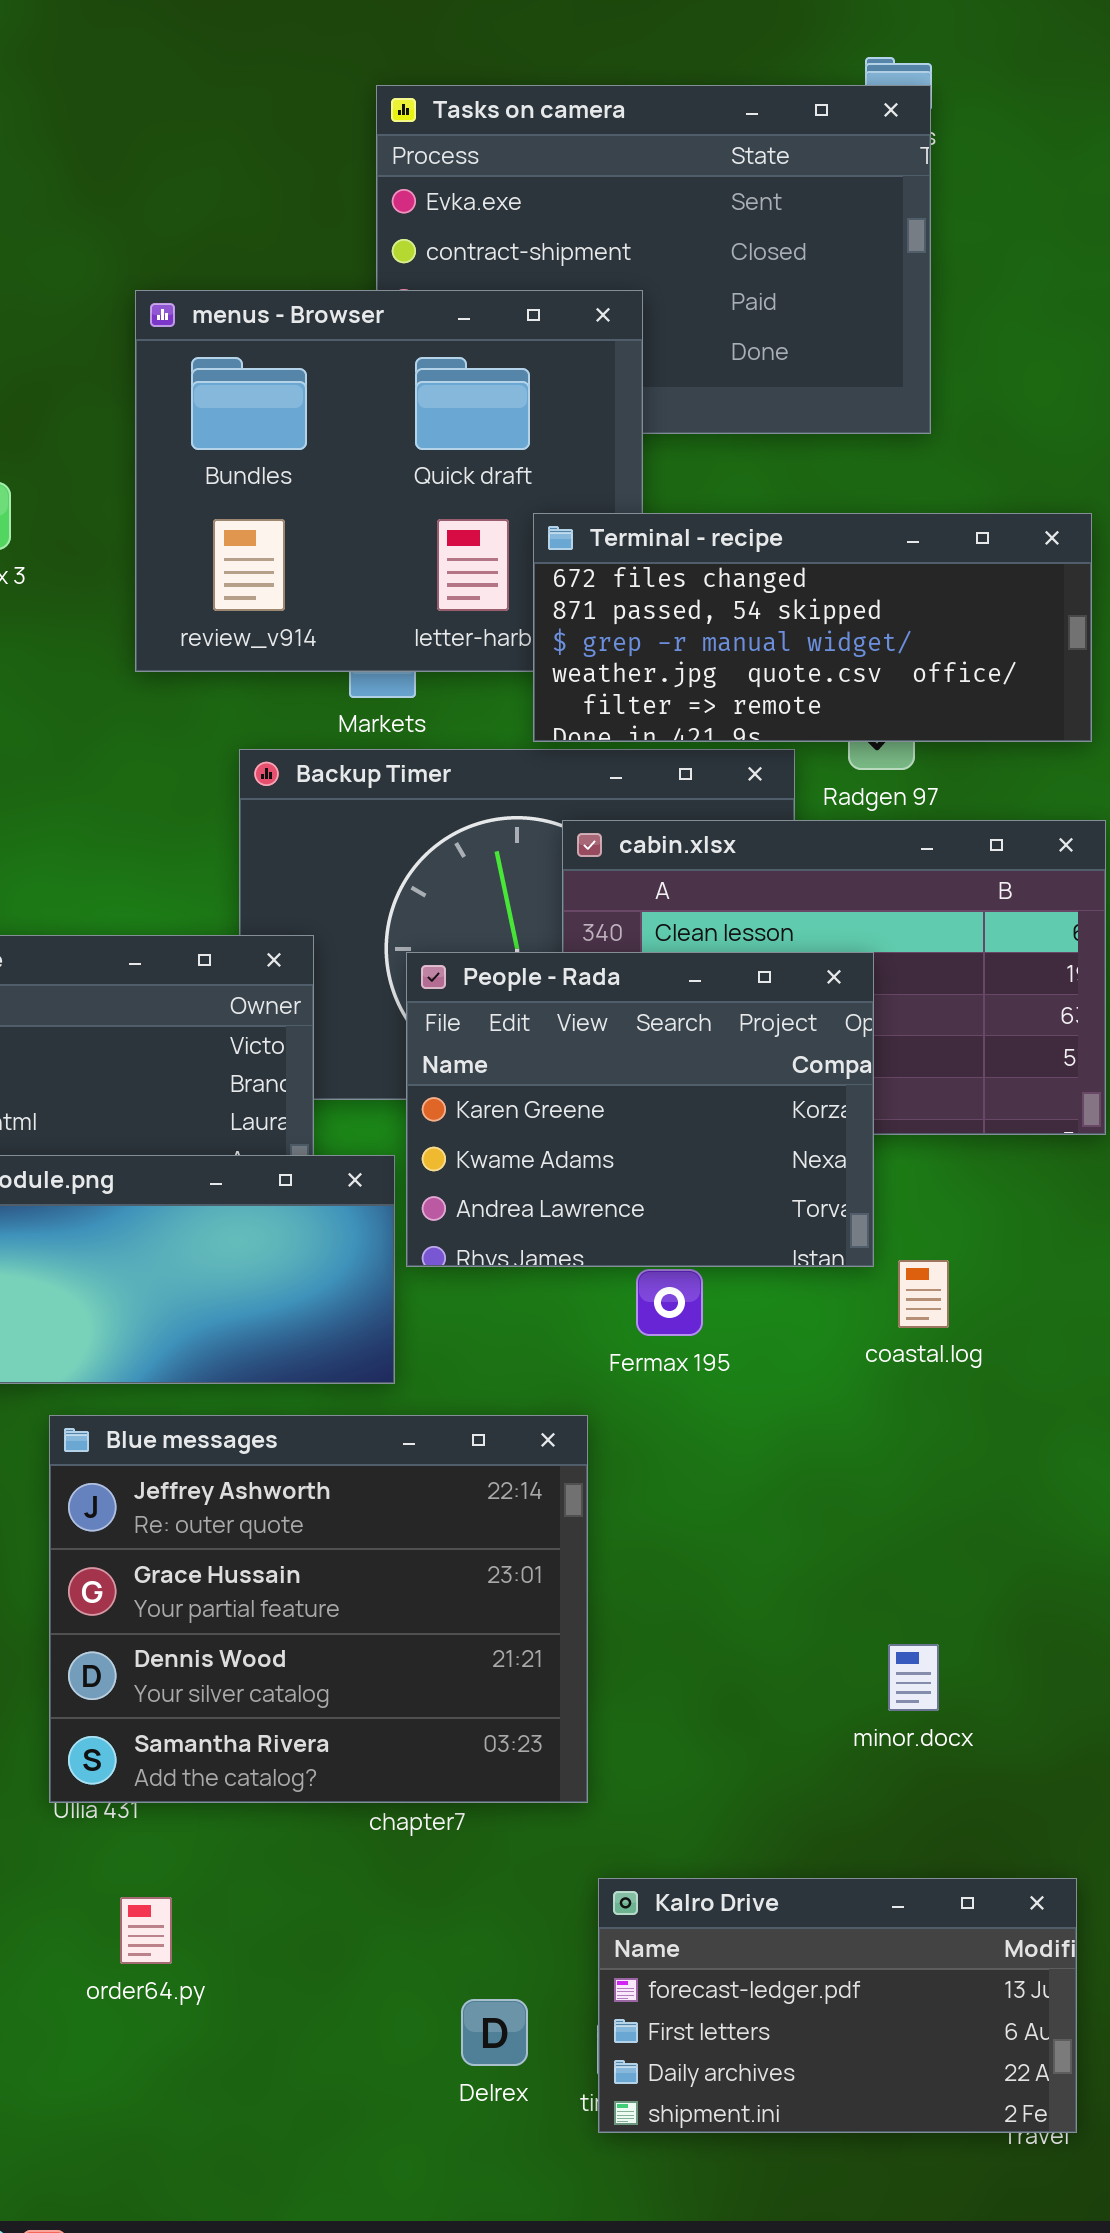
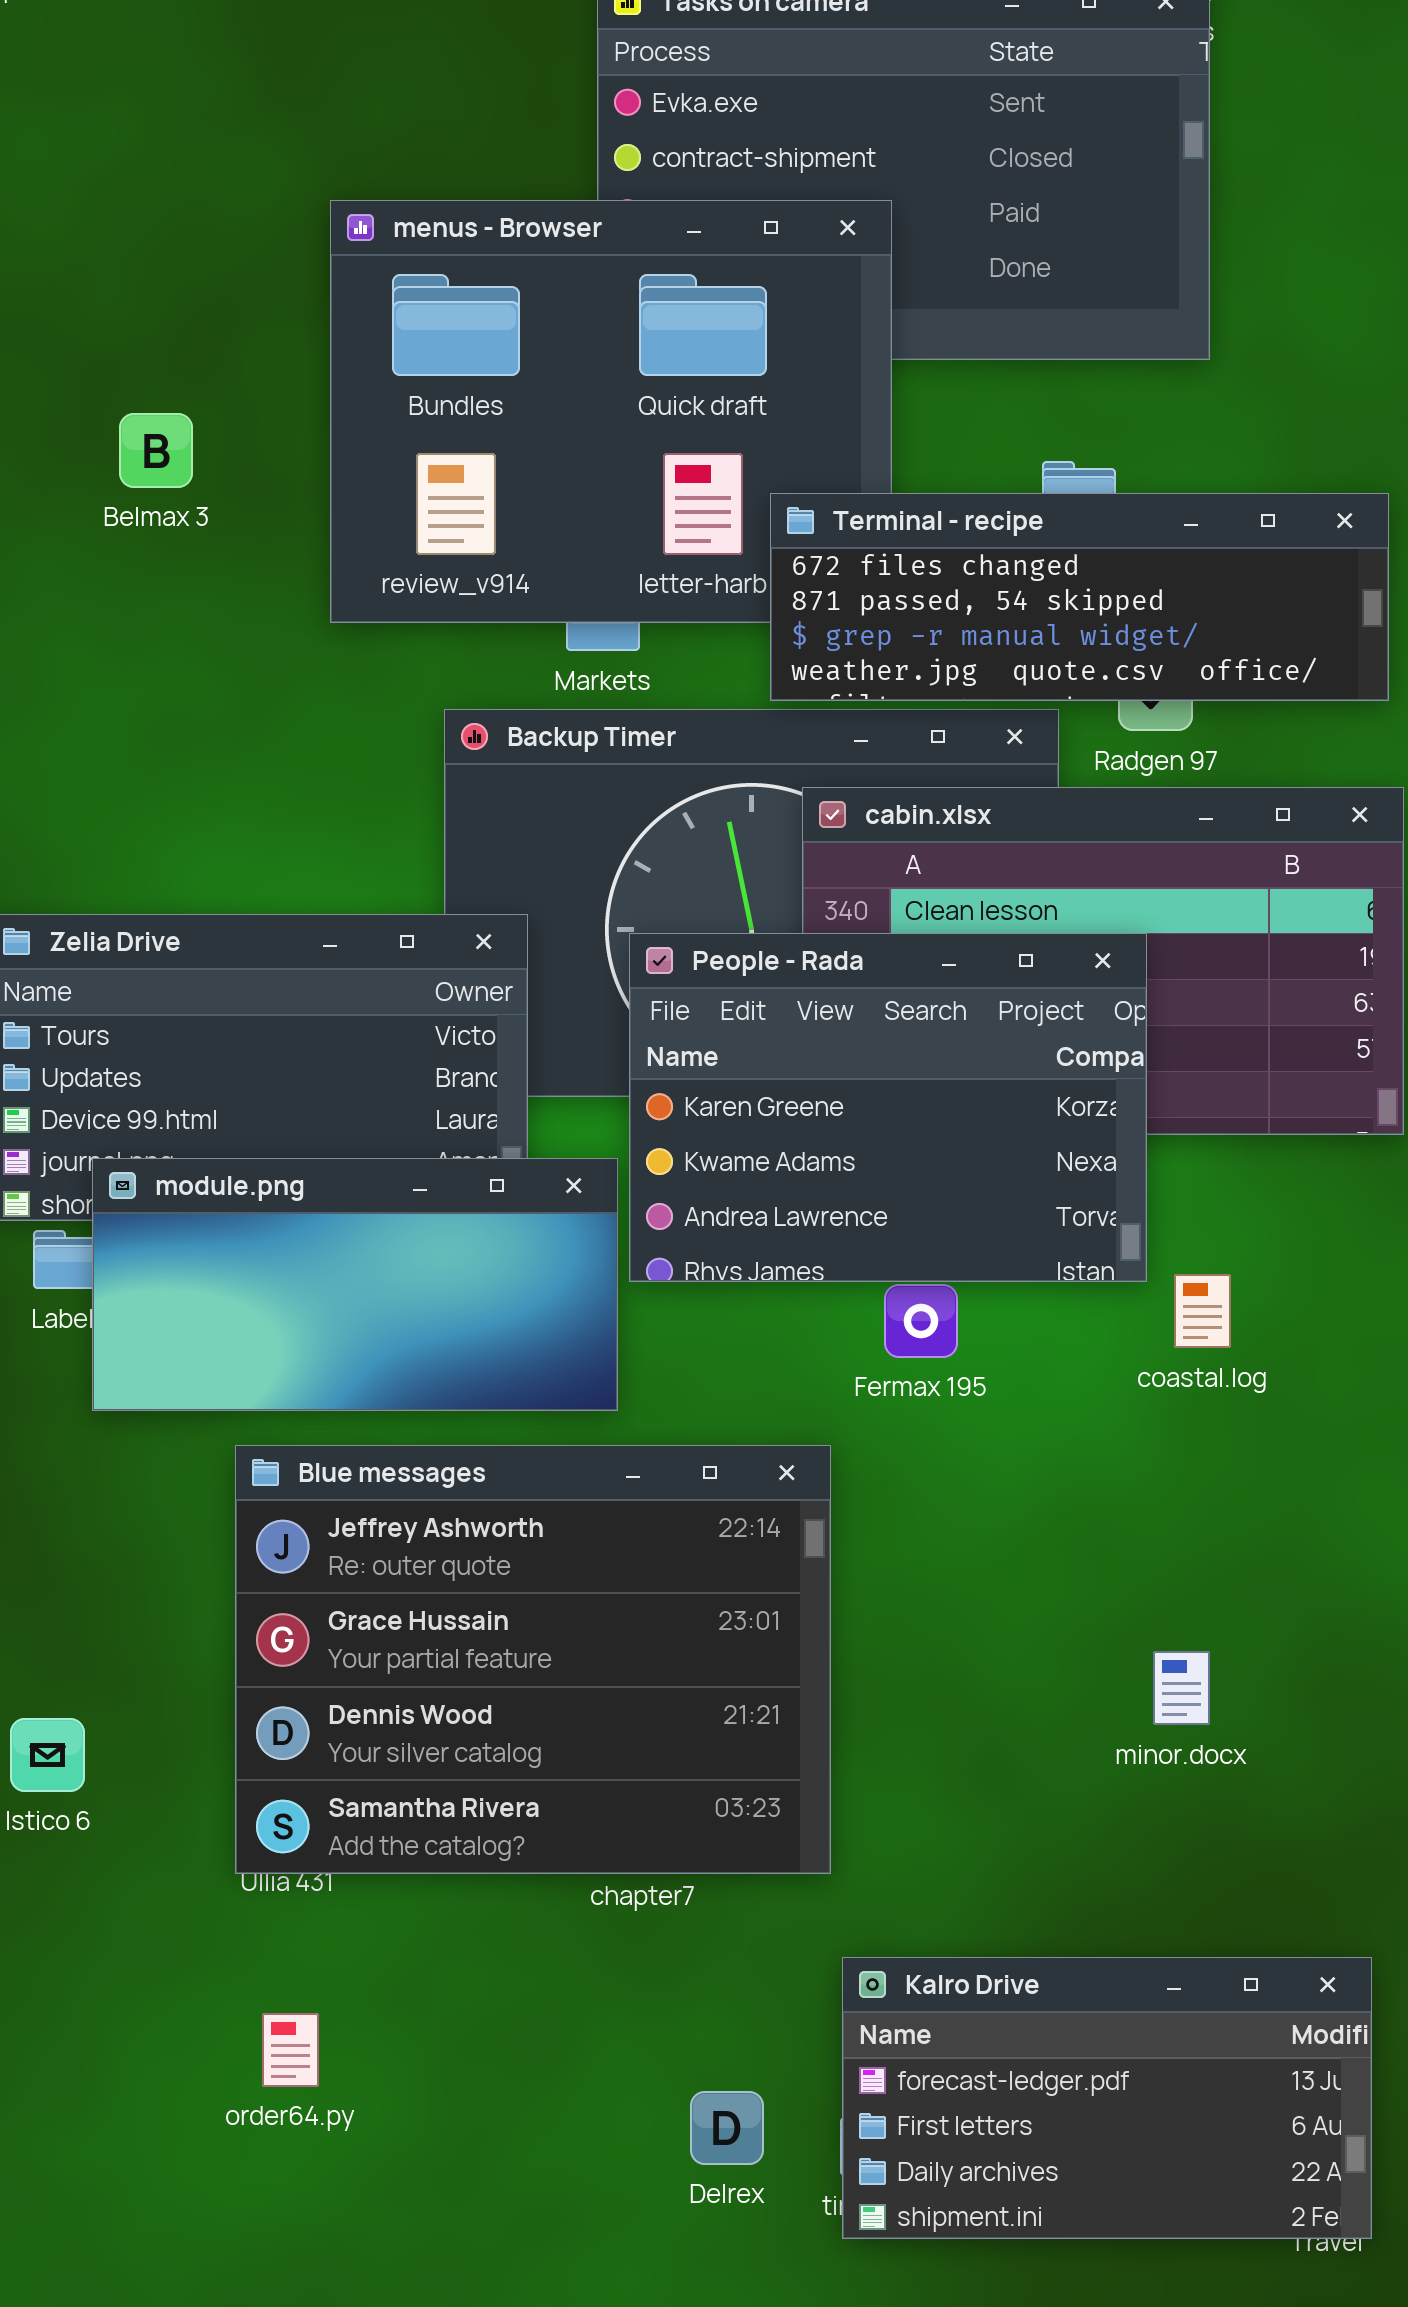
Terminal - recipe: [533,513,1092,742] -> [770,493,1389,701], resized
minor.docx: [888,1644,939,1711] -> [1153,1651,1210,1725], moved
order64.py: [120,1897,172,1964] -> [262,2013,319,2087], moved

